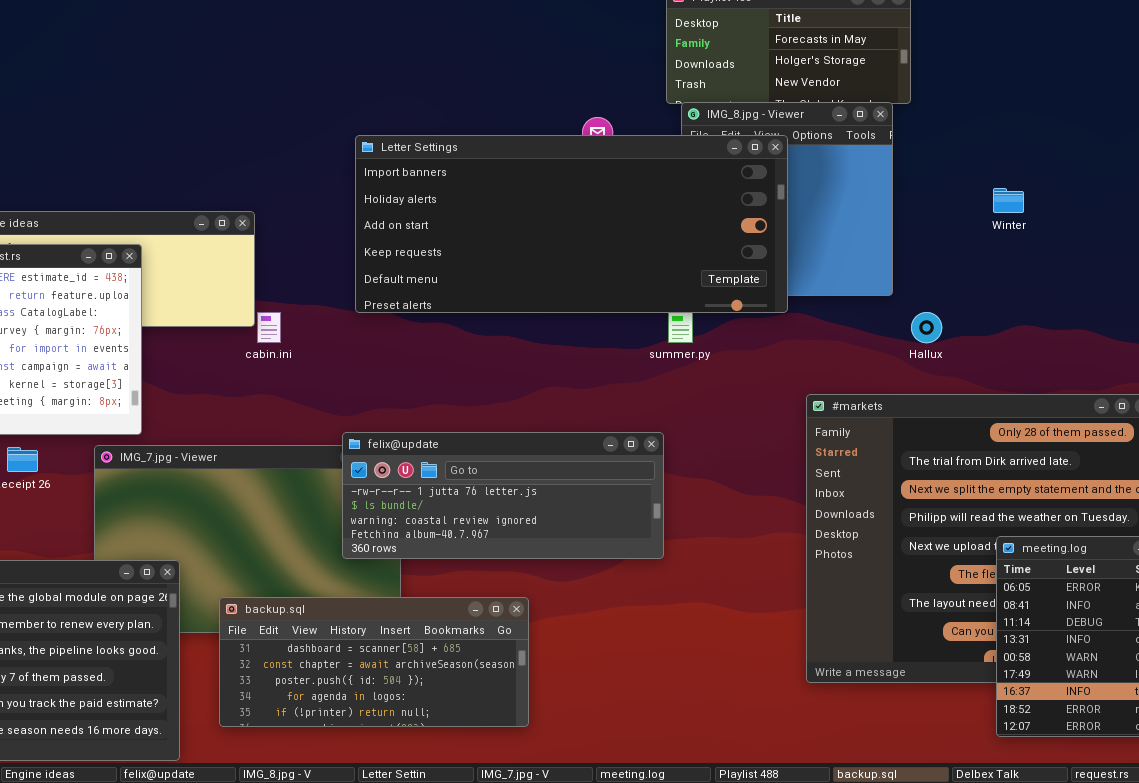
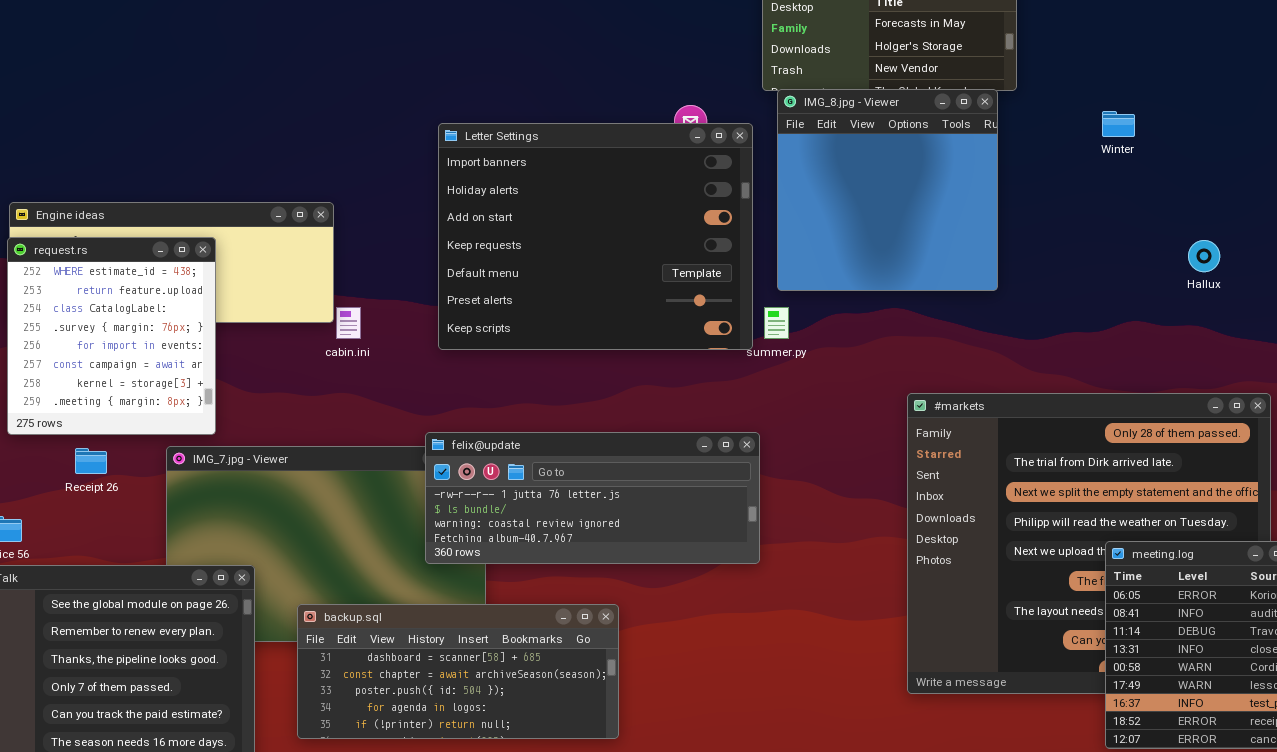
Letter Settings: [355,135,788,313] -> [438,123,753,350], resized
Winter: [993,188,1024,213] -> [1102,111,1135,137], moved
Hallux: [911,312,942,343] -> [1188,240,1220,272], moved

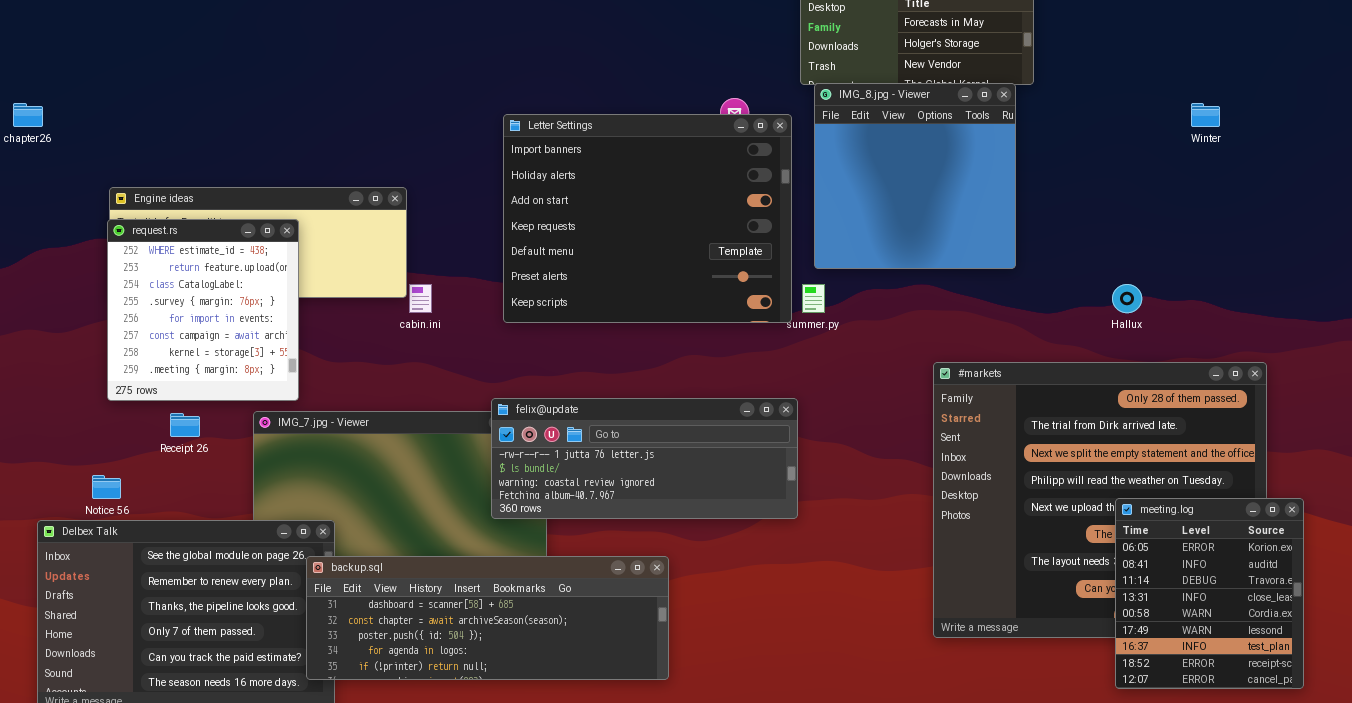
Winter: [1102,111,1135,137] -> [1191,103,1220,127], moved
Hallux: [1188,240,1220,272] -> [1112,284,1142,313], moved
backup.sql: [297,604,619,739] -> [306,556,669,680], resized

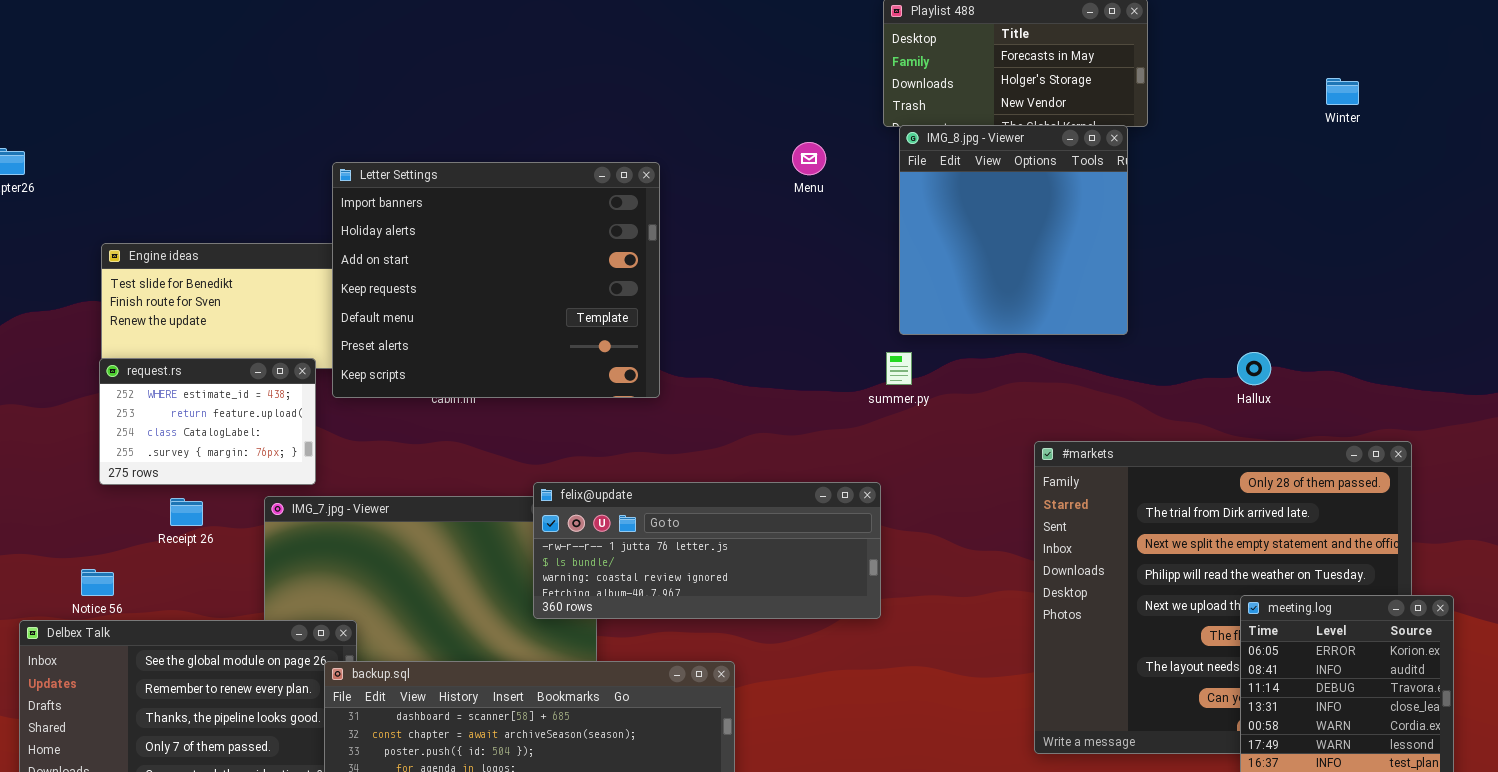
Winter: [1191,103,1220,127] -> [1326,78,1359,105], moved
Letter Settings: [503,114,792,323] -> [332,162,660,398], moved
request.rs: [107,219,299,401] -> [99,358,316,485], resized

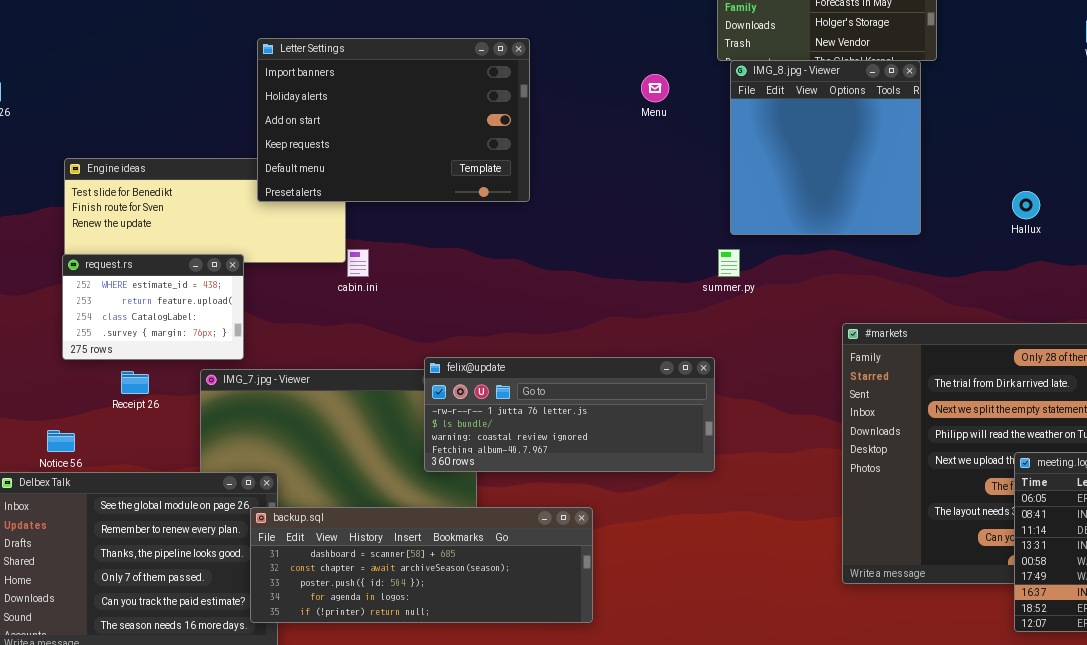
Letter Settings: [332,162,660,398] -> [257,38,530,202], moved, resized
Hallux: [1237,352,1271,385] -> [1012,191,1040,219], moved

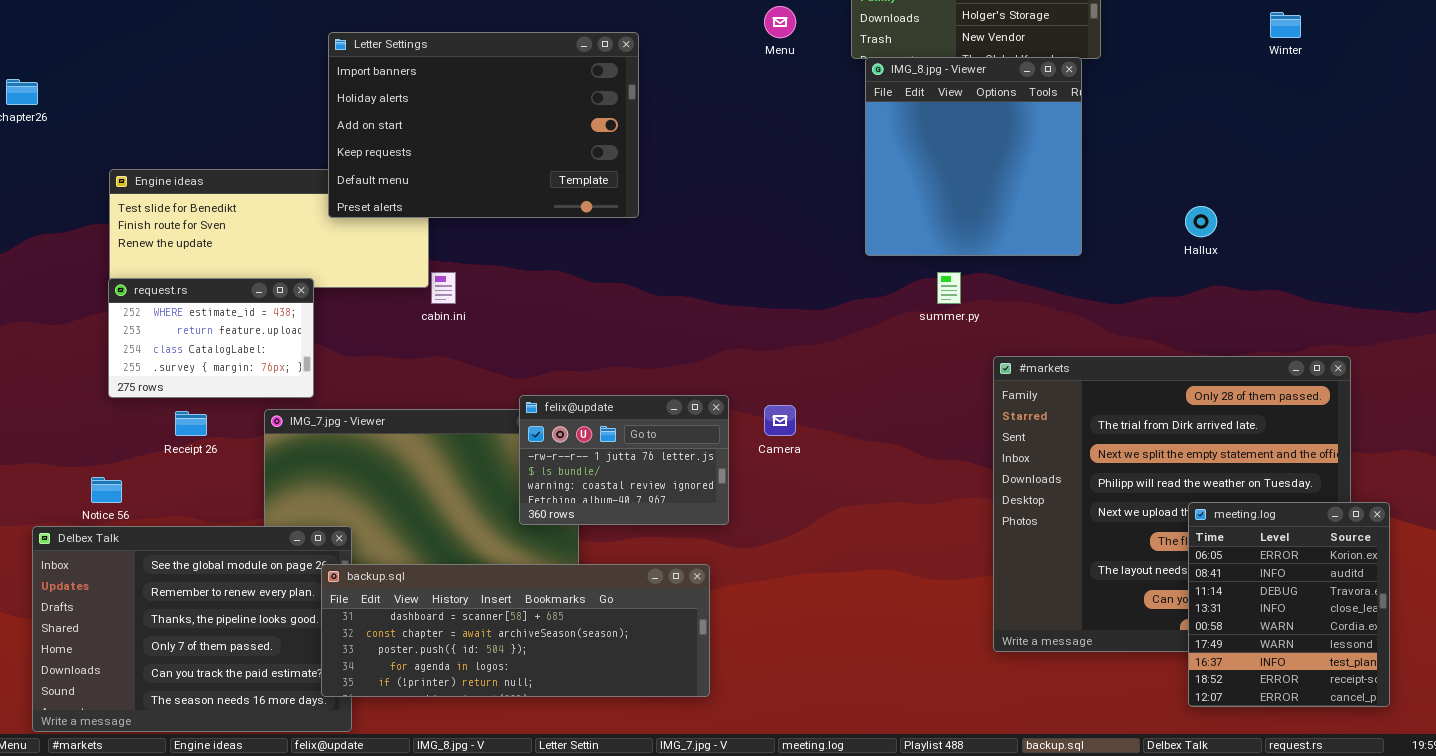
Menu: [641,74,669,102] -> [764,6,796,38], moved
summer.py: [718,249,740,277] -> [937,272,961,304], moved
felix@update: [424,357,715,472] -> [519,395,729,525], resized

